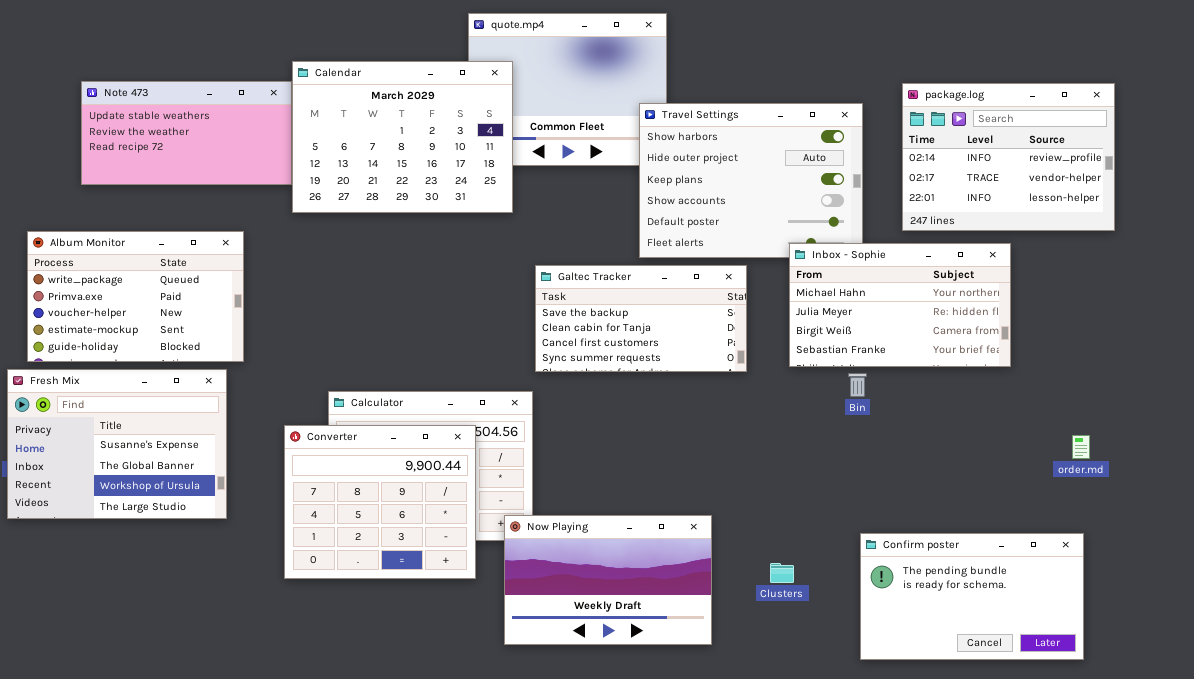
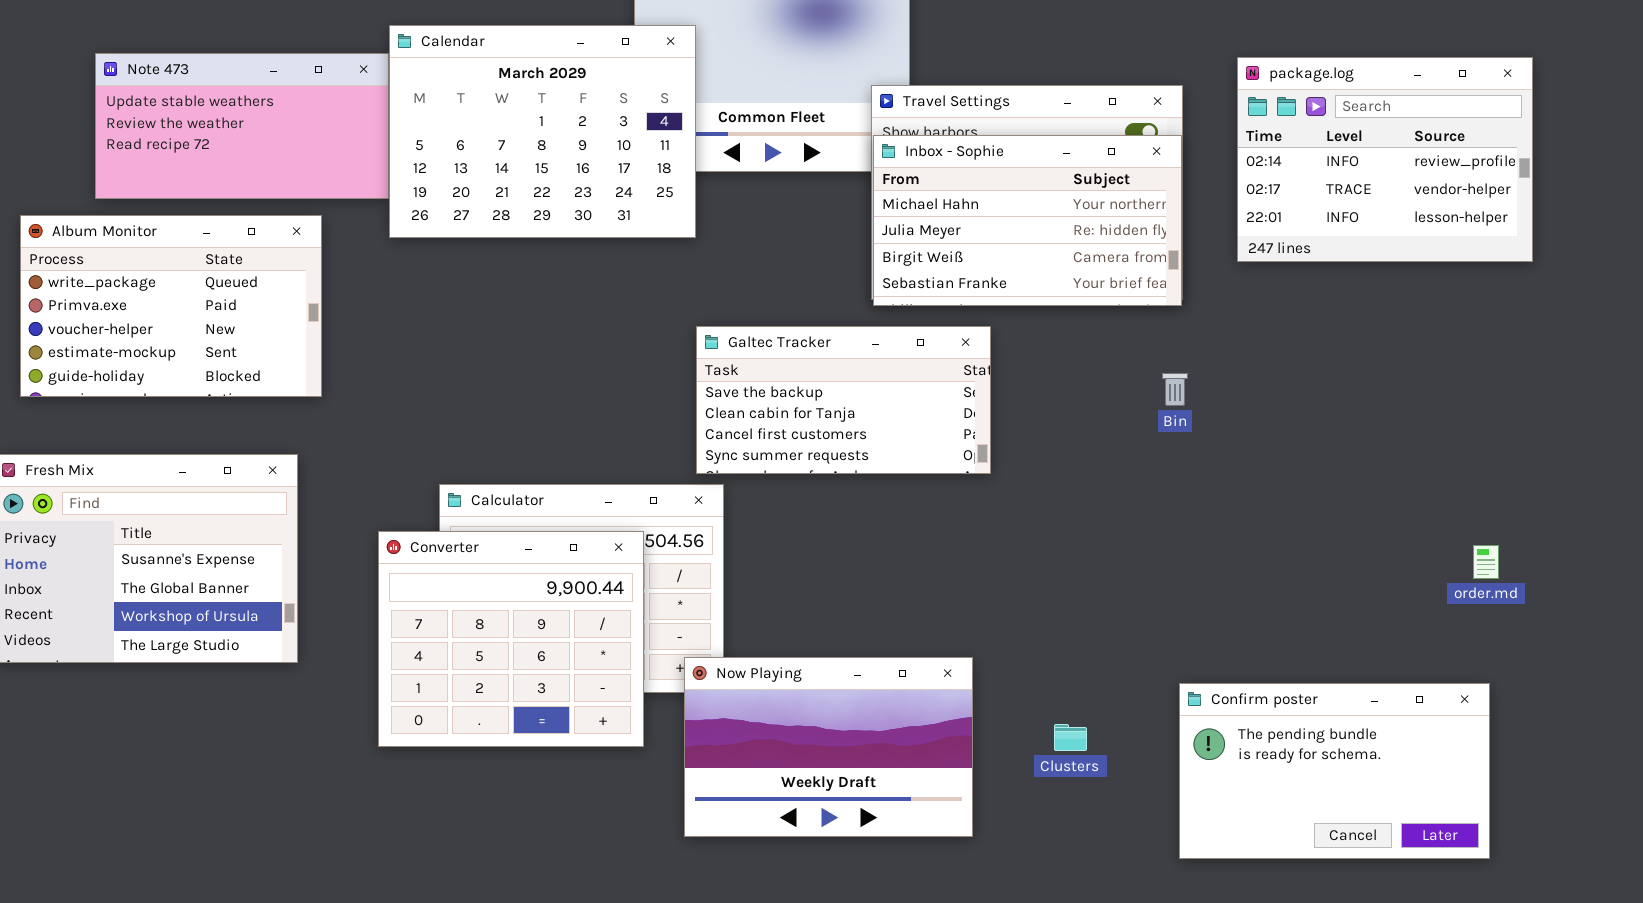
Album Monitor: [27,231,244,362] -> [20,215,322,397], moved
Inbox - Sophie: [789,243,1011,367] -> [873,135,1182,306], moved
Galtec Tracker: [535,265,747,372] -> [696,326,991,474], moved
Bin: [848,373,867,397] -> [1162,373,1188,406], moved

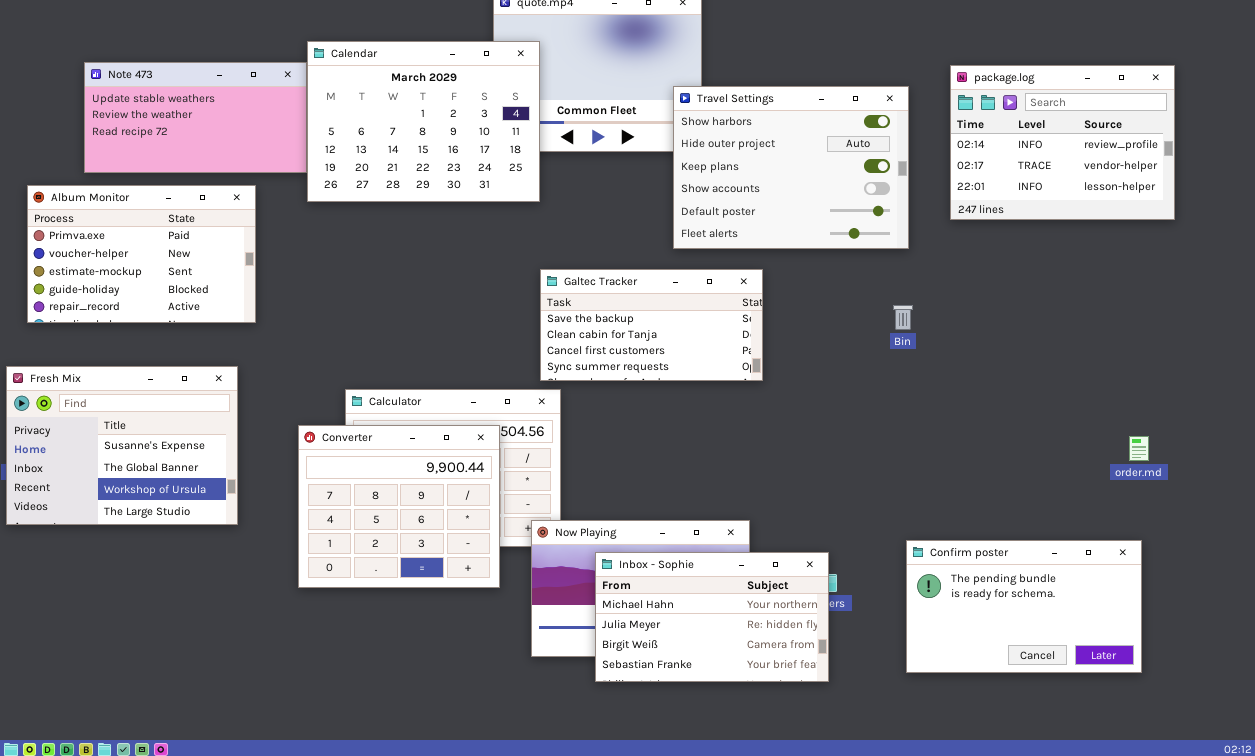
Inbox - Sophie: [873,135,1182,306] -> [595,552,829,682], moved
Album Monitor: [20,215,322,397] -> [27,185,256,323], scrolled down 1 row

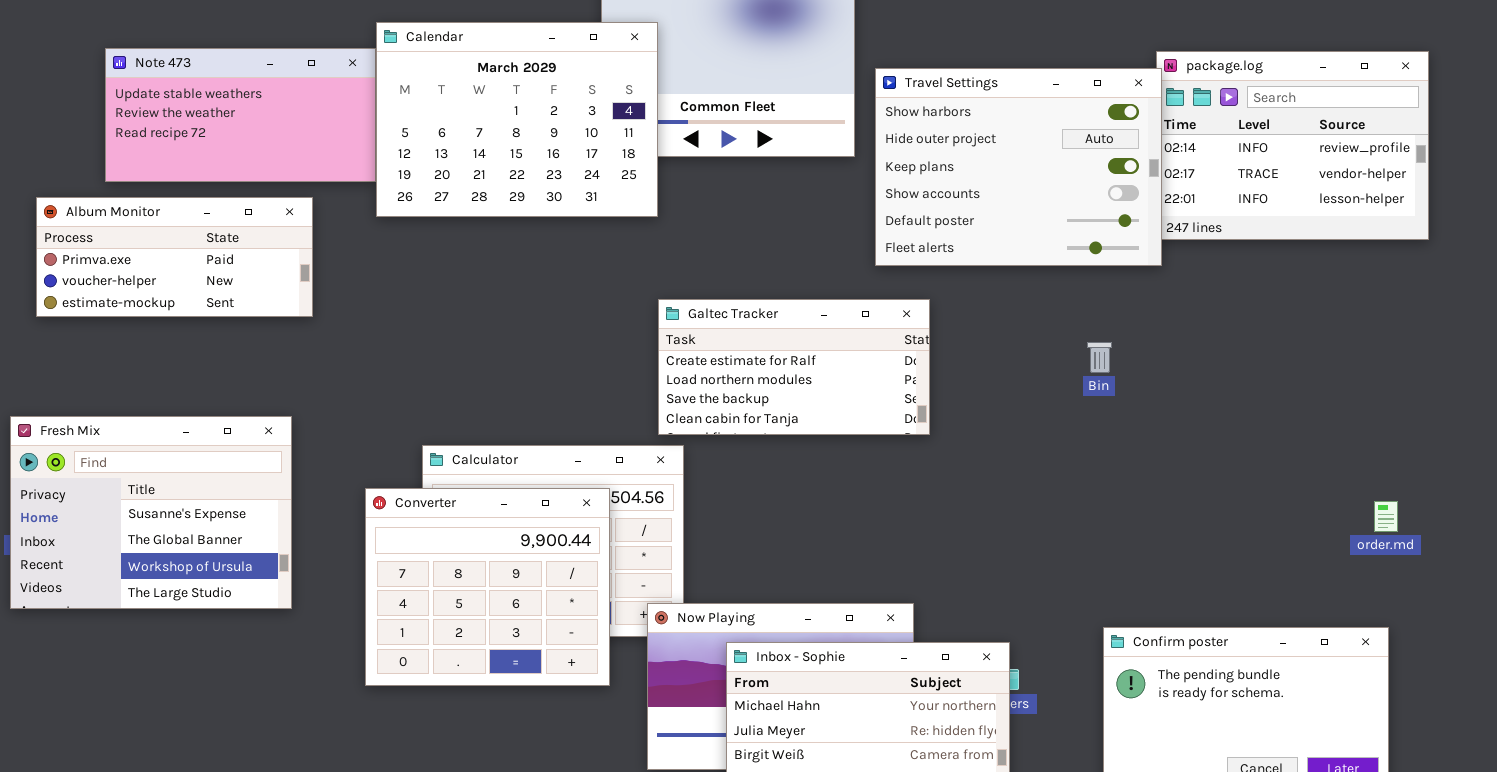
Travel Settings: [673,86,909,249] -> [875,68,1162,266], moved
Album Monitor: [27,185,256,323] -> [36,197,313,317], resized
Galtec Tracker: [540,269,763,381] -> [658,299,930,435], scrolled up 2 rows

